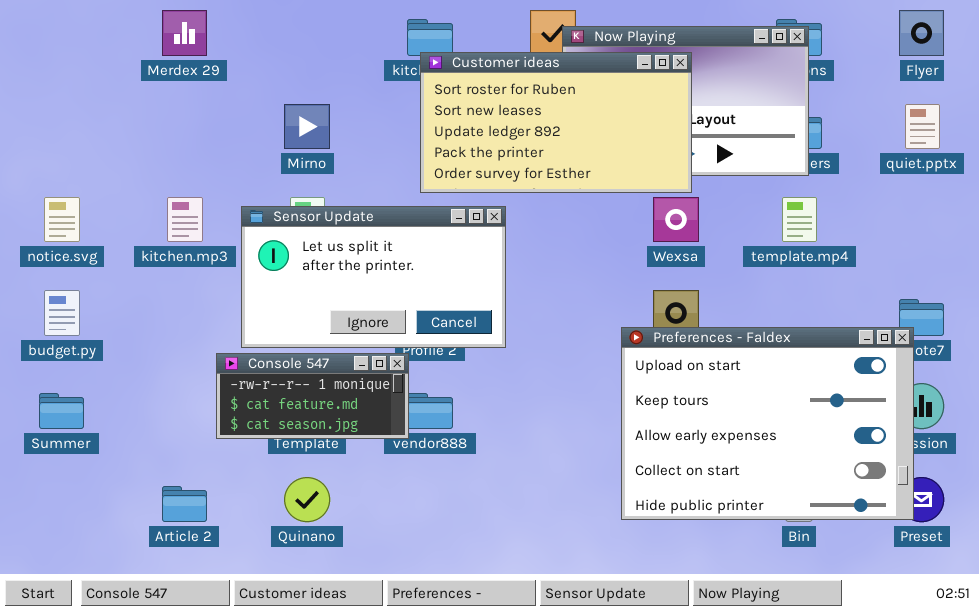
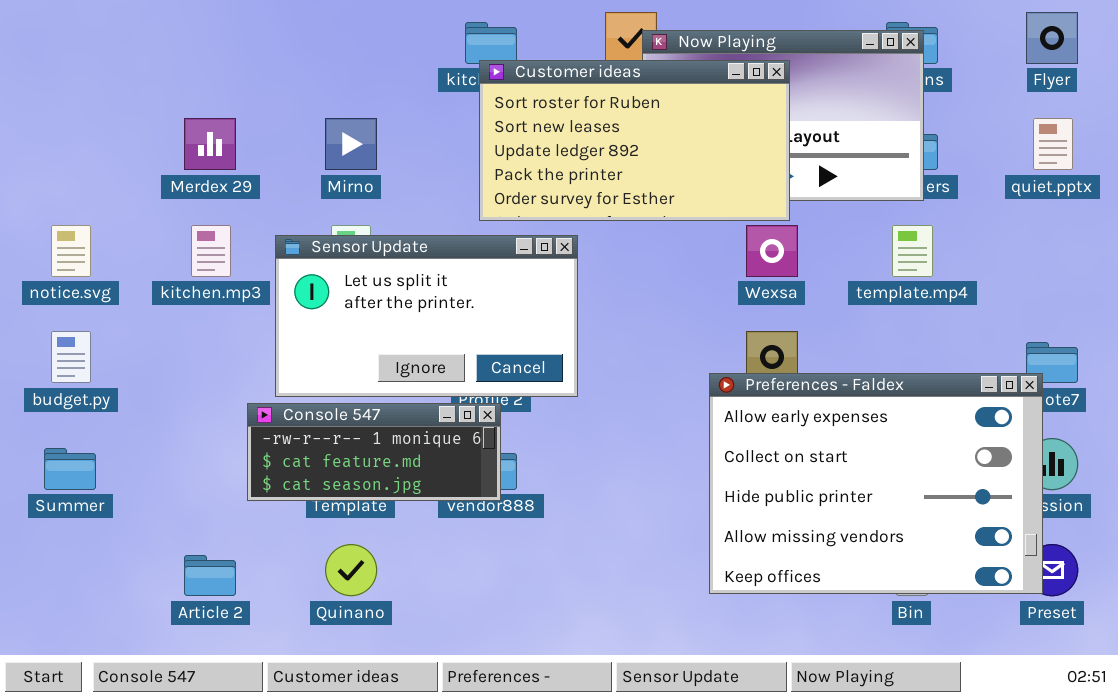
Merdex 29: [162,10,207,56] -> [184,118,236,170], moved
Preferences - Faldex: [621,327,914,520] -> [709,373,1043,594], scrolled down 2 rows
Console 547: [216,353,409,439] -> [247,403,501,501], resized

